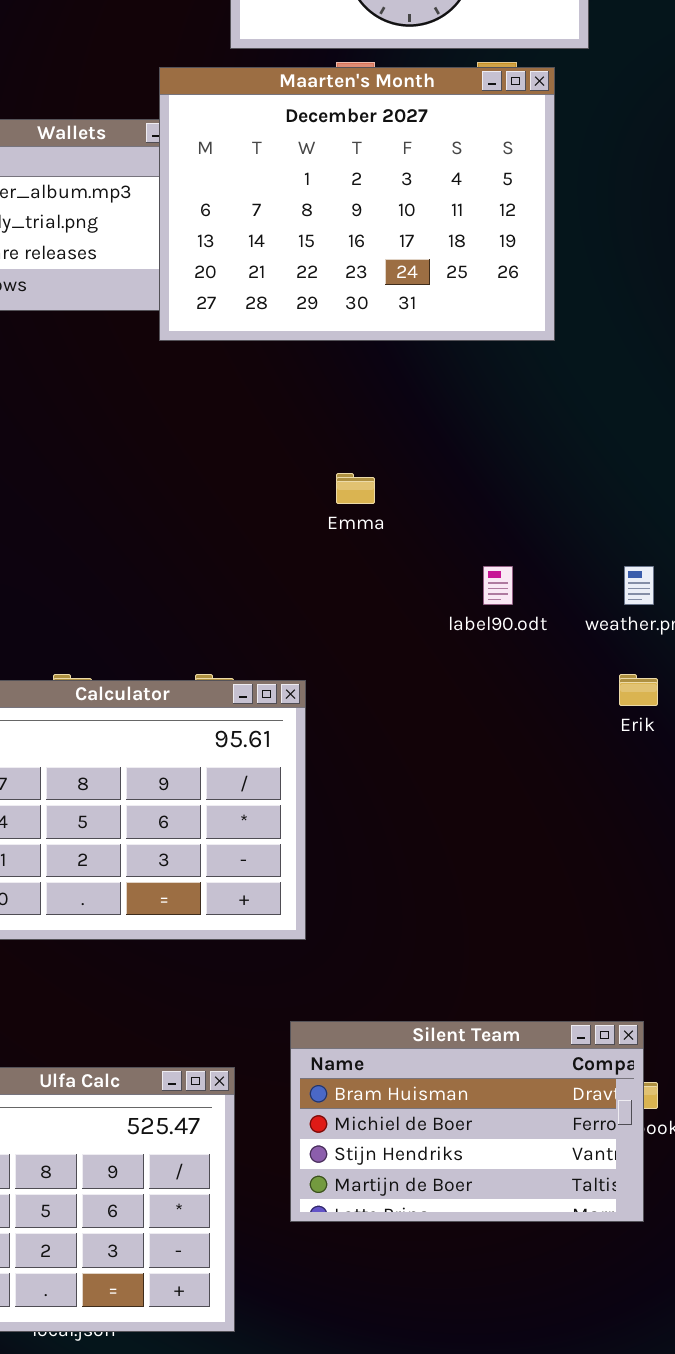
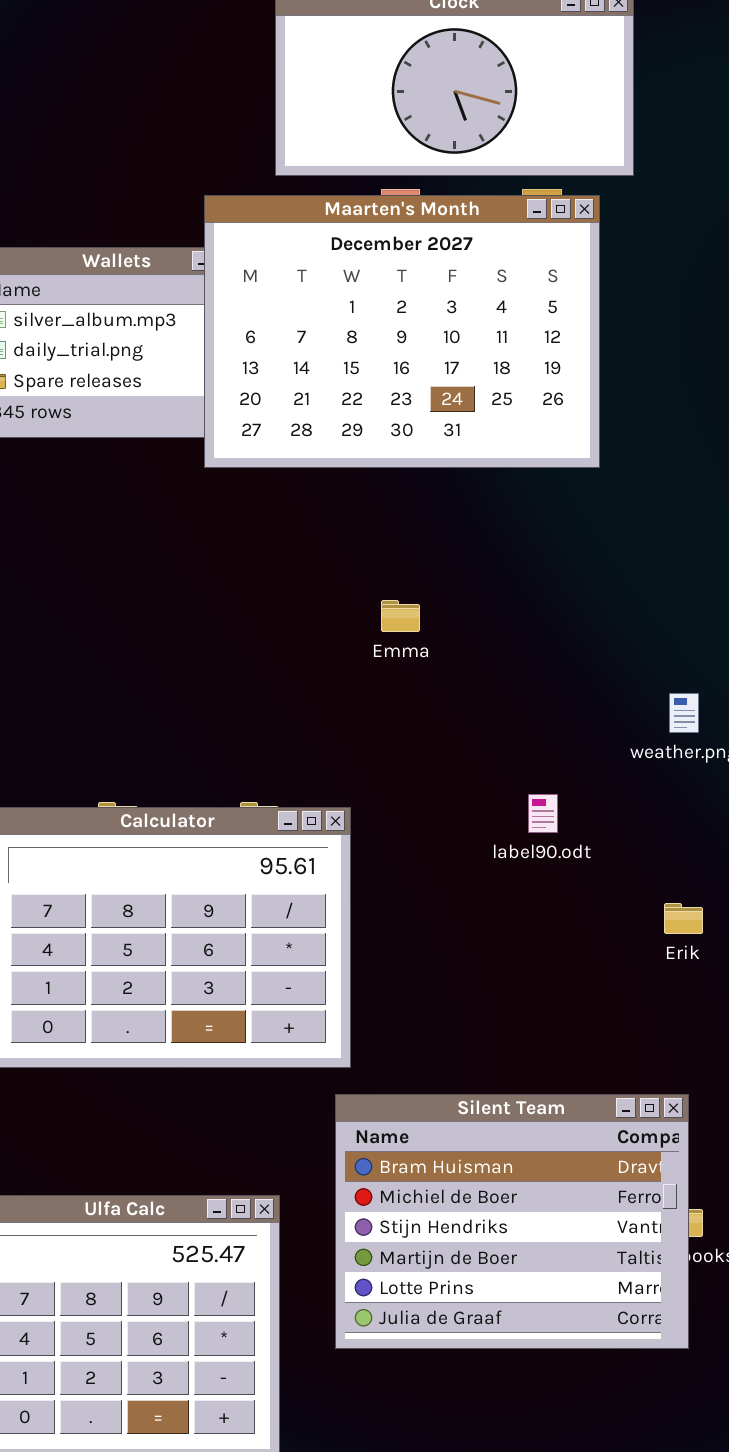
label90.odt: [483,566,513,605] -> [528,794,558,833], moved
Erik: [619,674,658,706] -> [664,903,703,934], moved
Silent Team: [290,1021,644,1222] -> [335,1094,689,1349], resized

